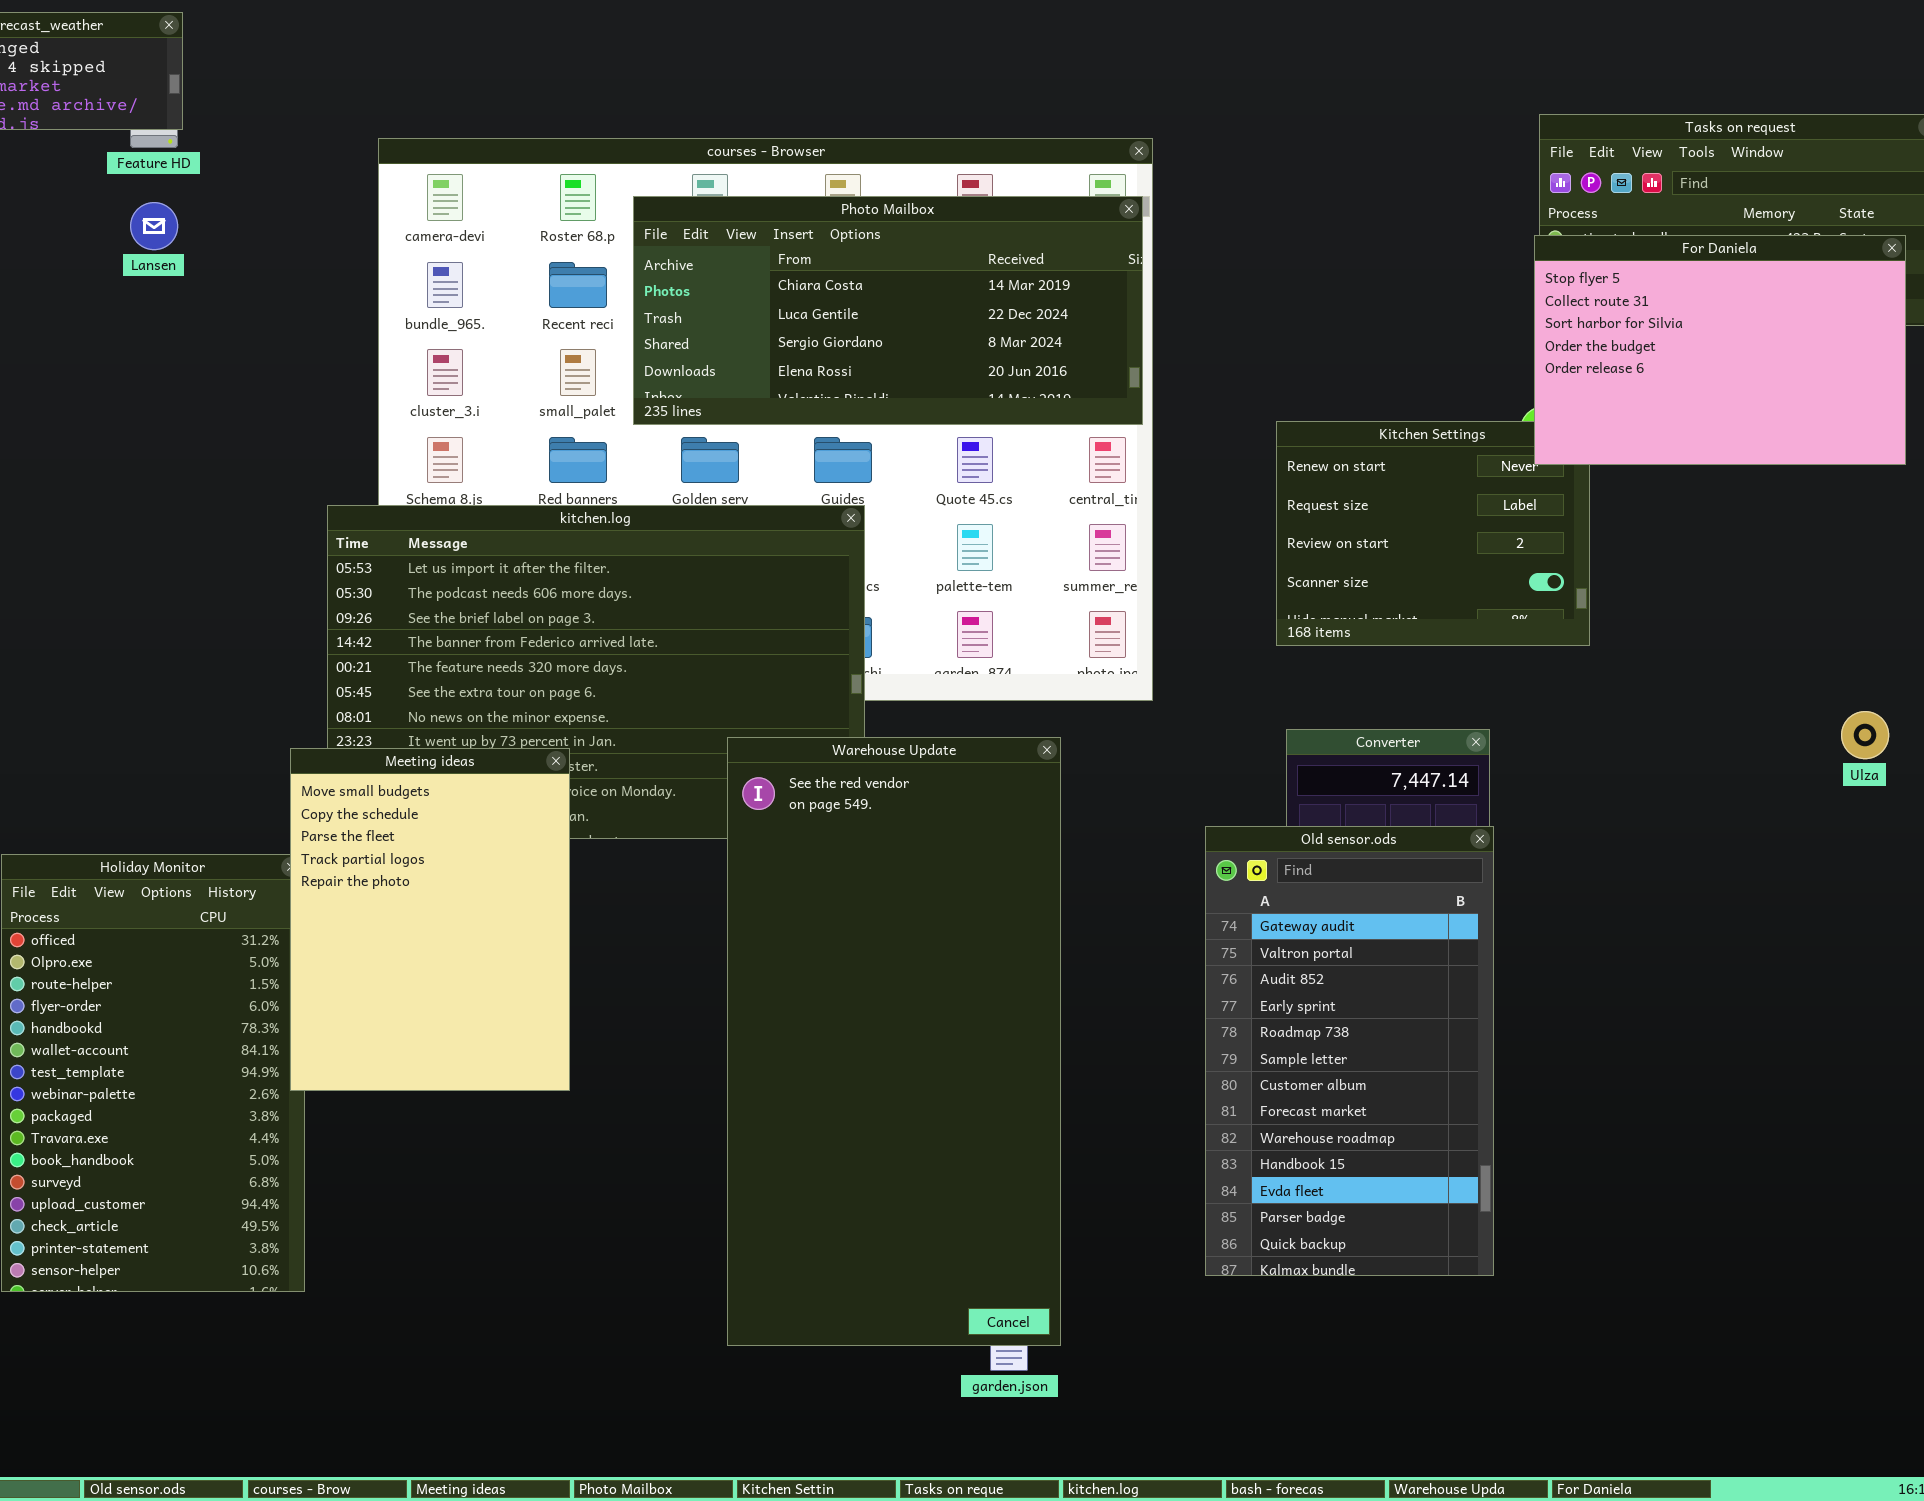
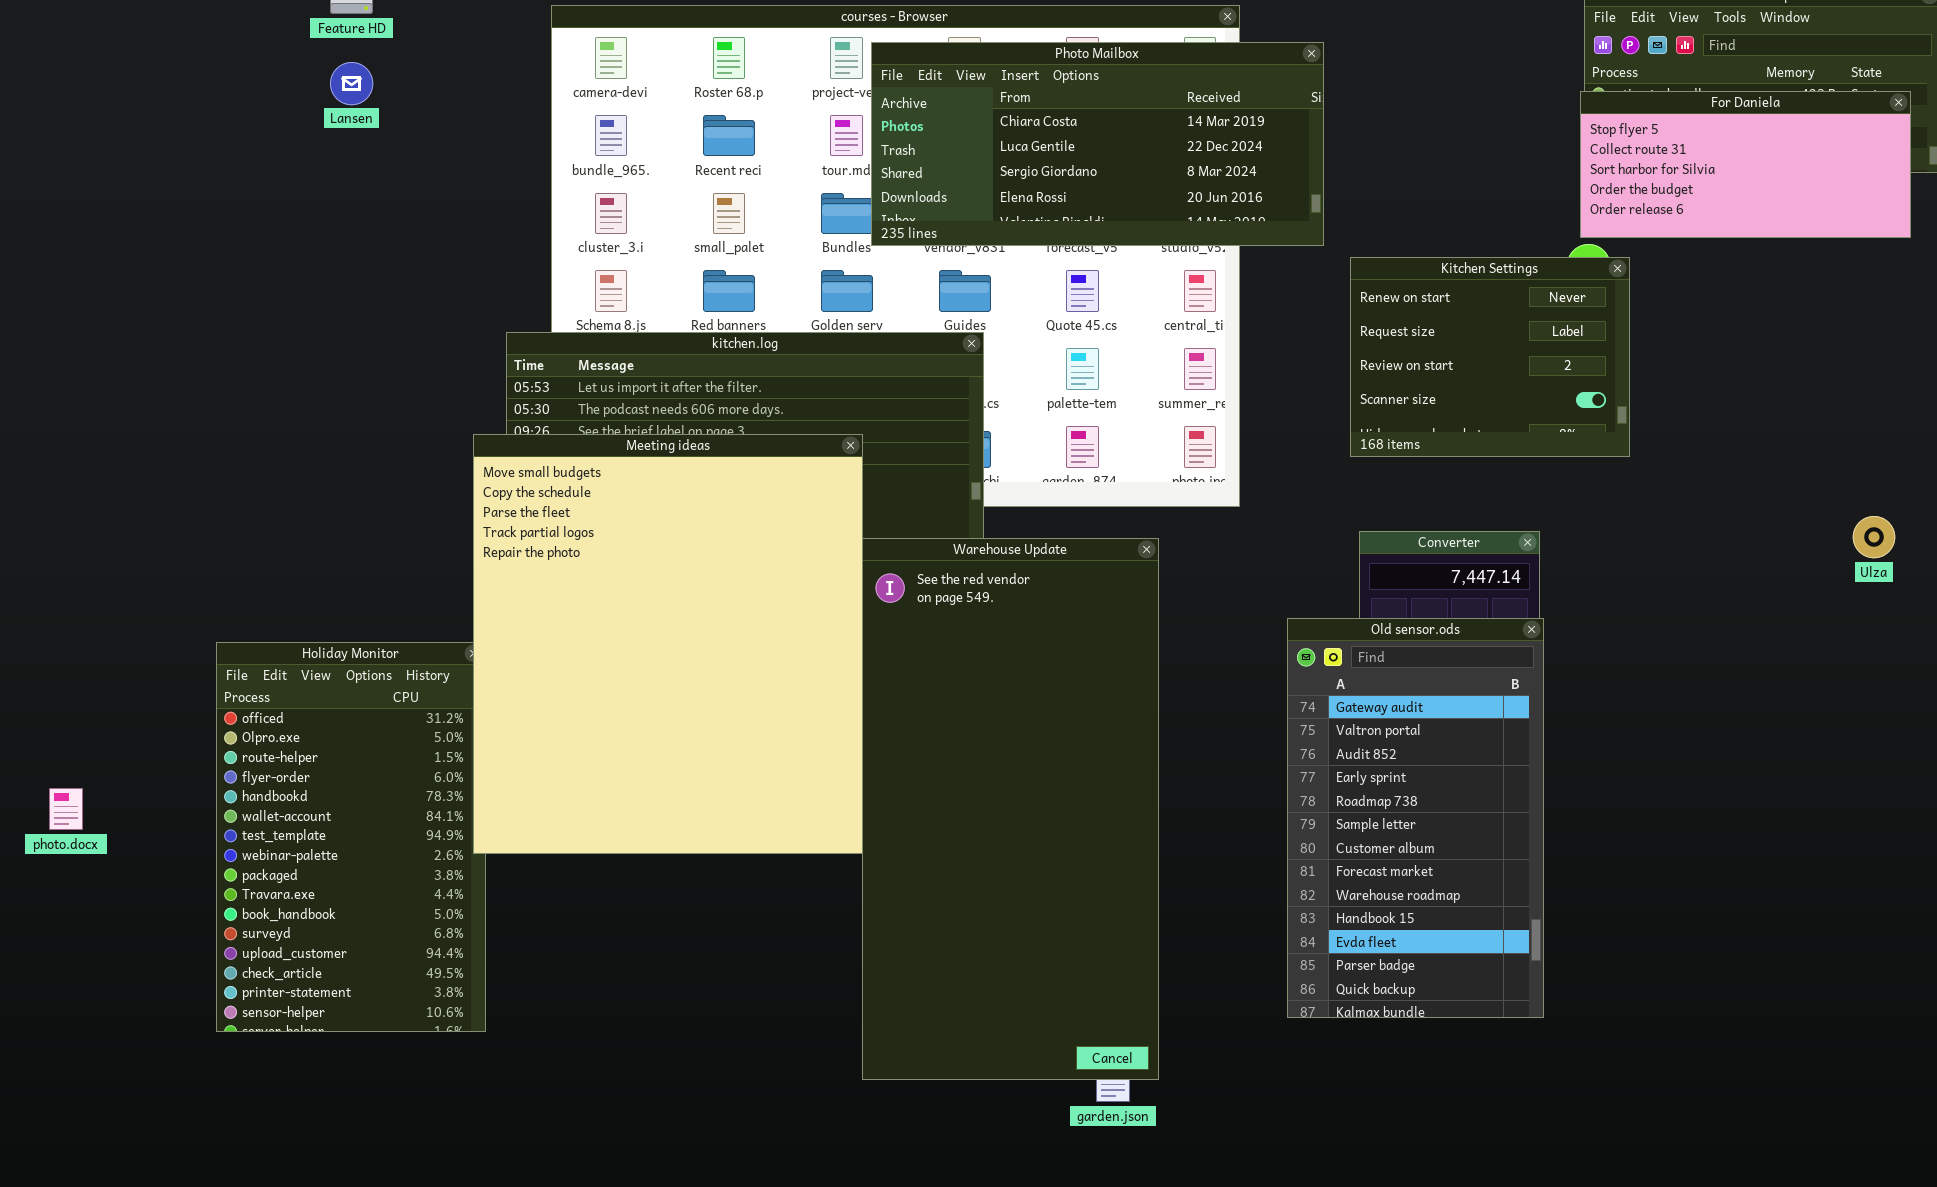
Photo Mailbox: [633,196,1143,425] -> [871,42,1324,246], moved
For Daniela: [1534,235,1906,465] -> [1580,91,1911,238], resized
Meeting ideas: [290,748,570,1091] -> [473,434,863,854], resized

